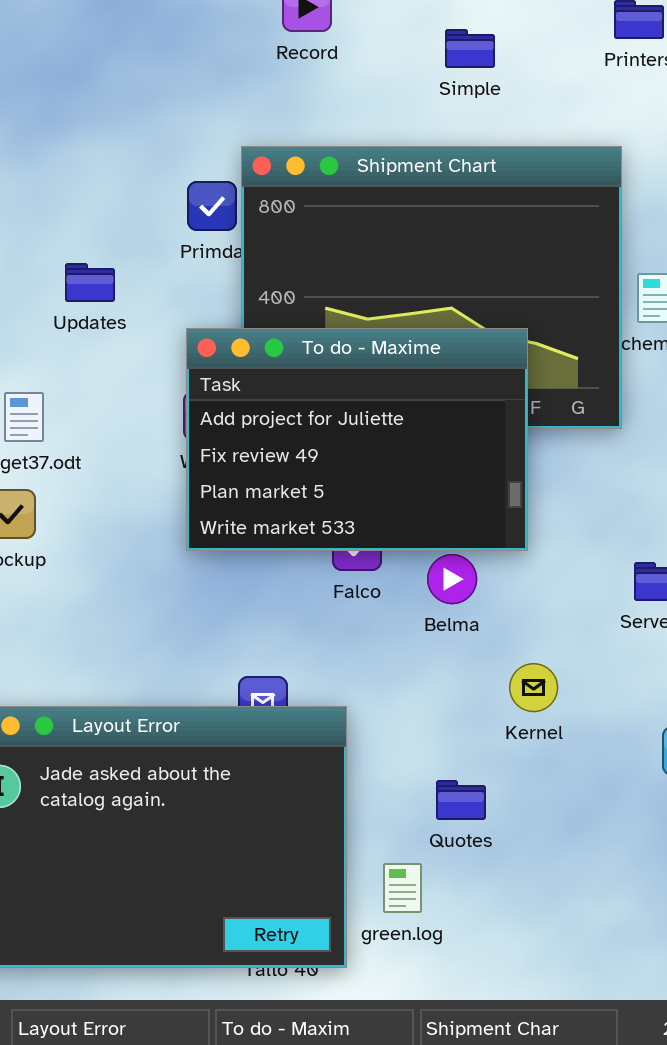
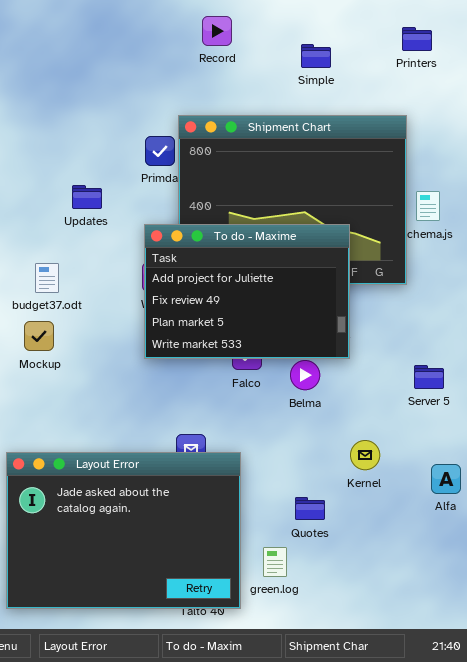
Kernel: [509,663,558,712] -> [350,440,380,470], moved

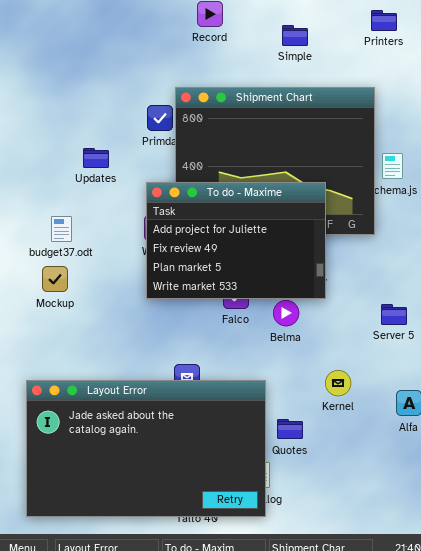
Layout Error: [6,452,241,609] -> [26,380,266,517], resized

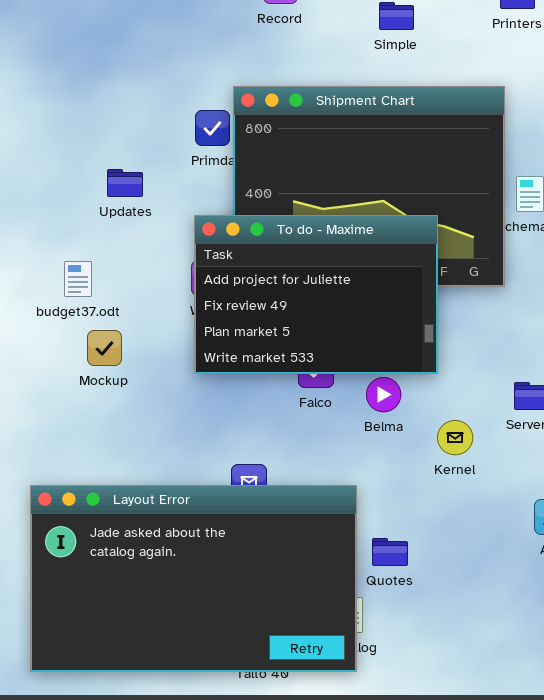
Mockup: [42,266,68,292] -> [87,330,122,366], moved
Kernel: [325,370,351,396] -> [437,420,473,455], moved

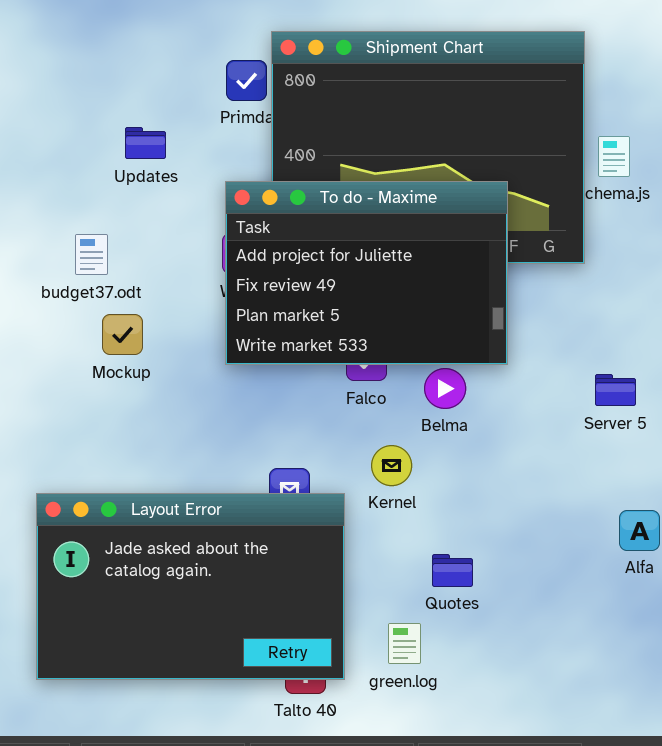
Kernel: [437,420,473,455] -> [371,445,412,486], moved
Layout Error: [30,485,357,672] -> [36,493,345,680], resized

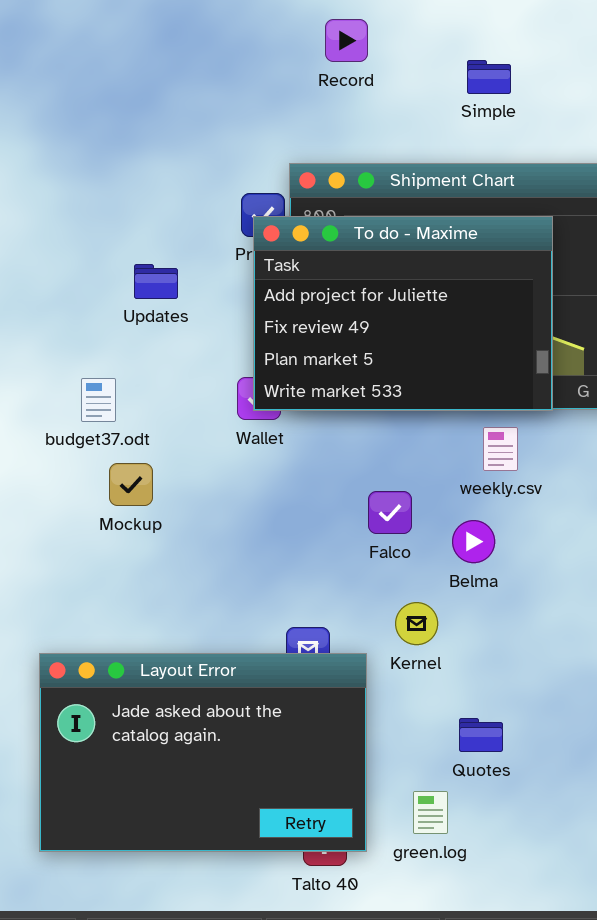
To do - Maxime: [225,181,508,365] -> [253,216,553,411], moved

